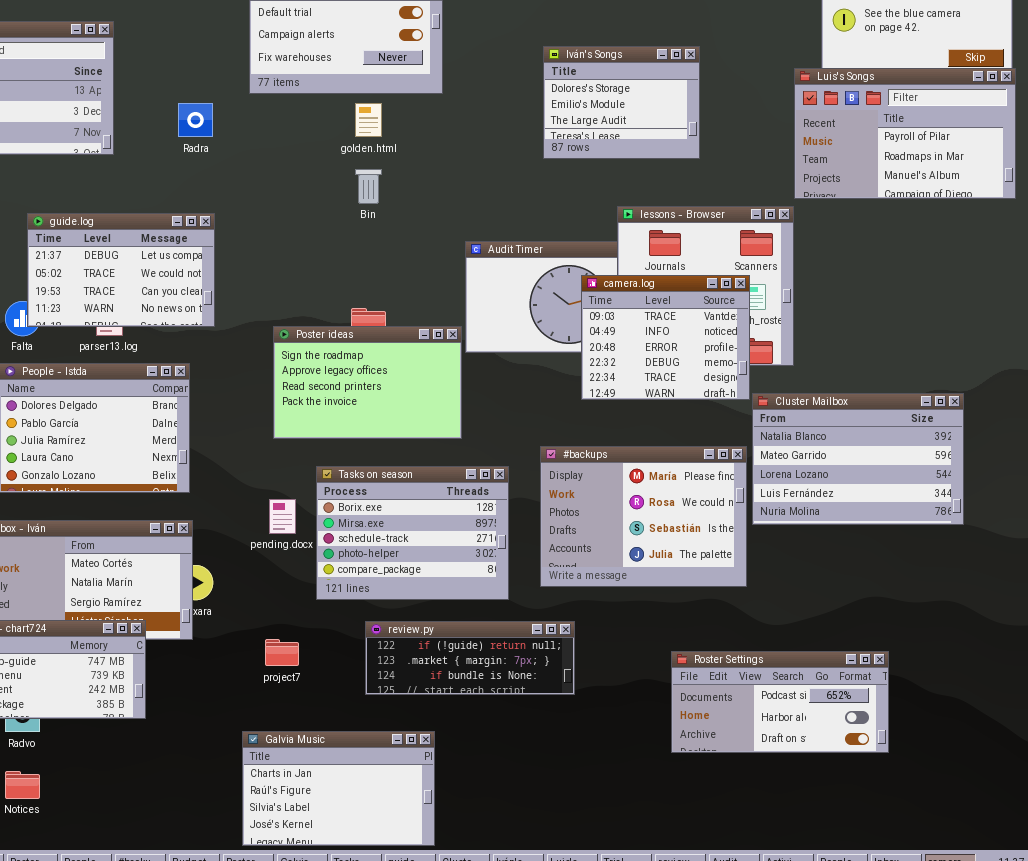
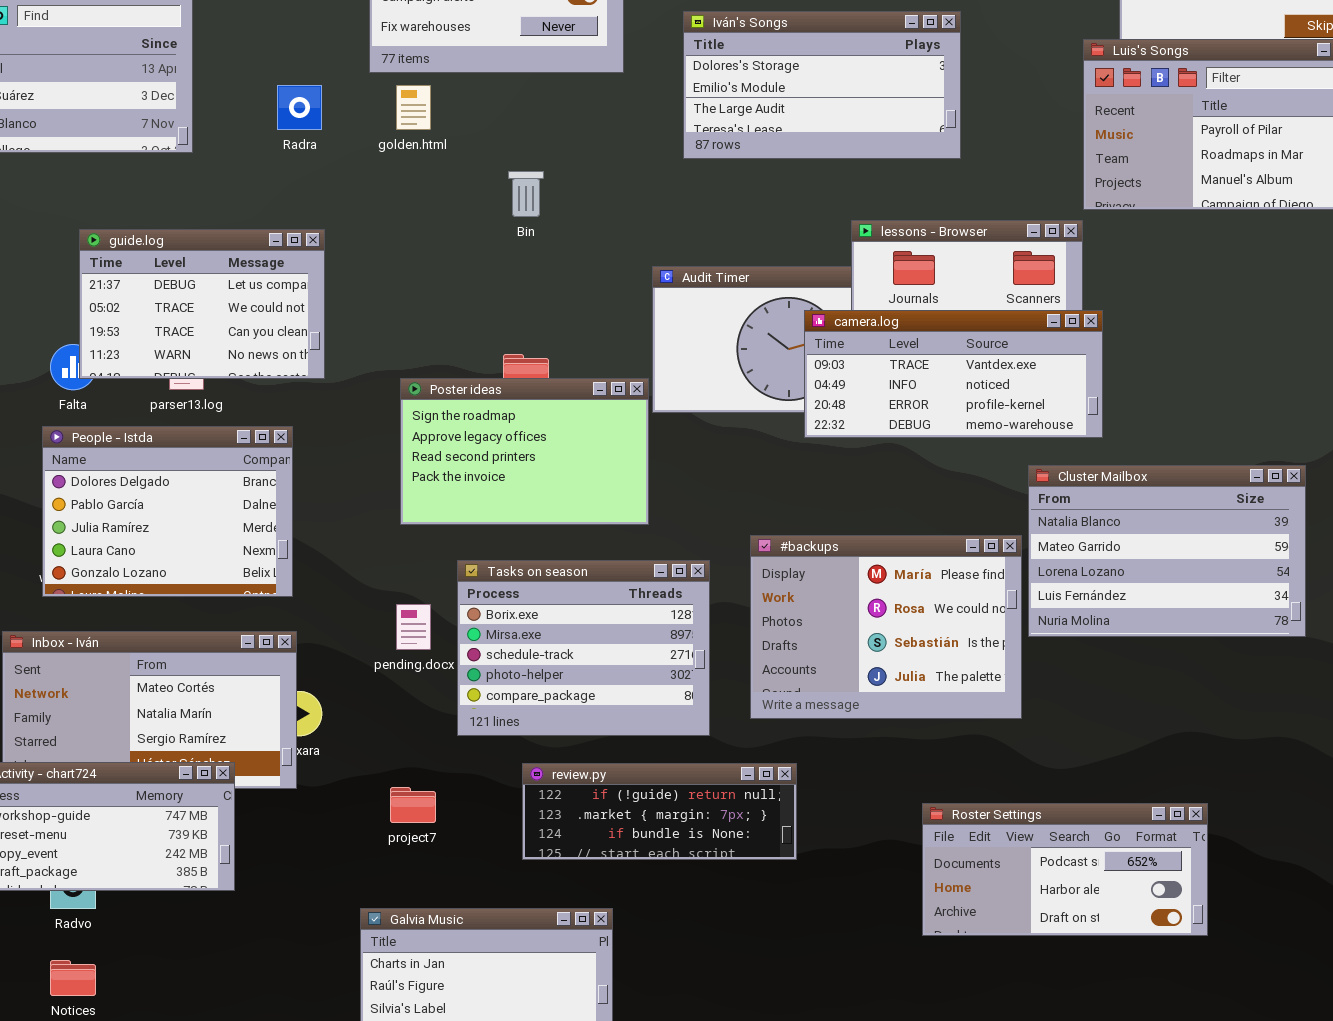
Iván's Songs: [543,46,700,159] -> [683,11,961,159], resized
golden.html: [355,103,382,137] -> [396,85,431,130], moved
camera.log: [581,275,750,400] -> [804,310,1103,438], resized

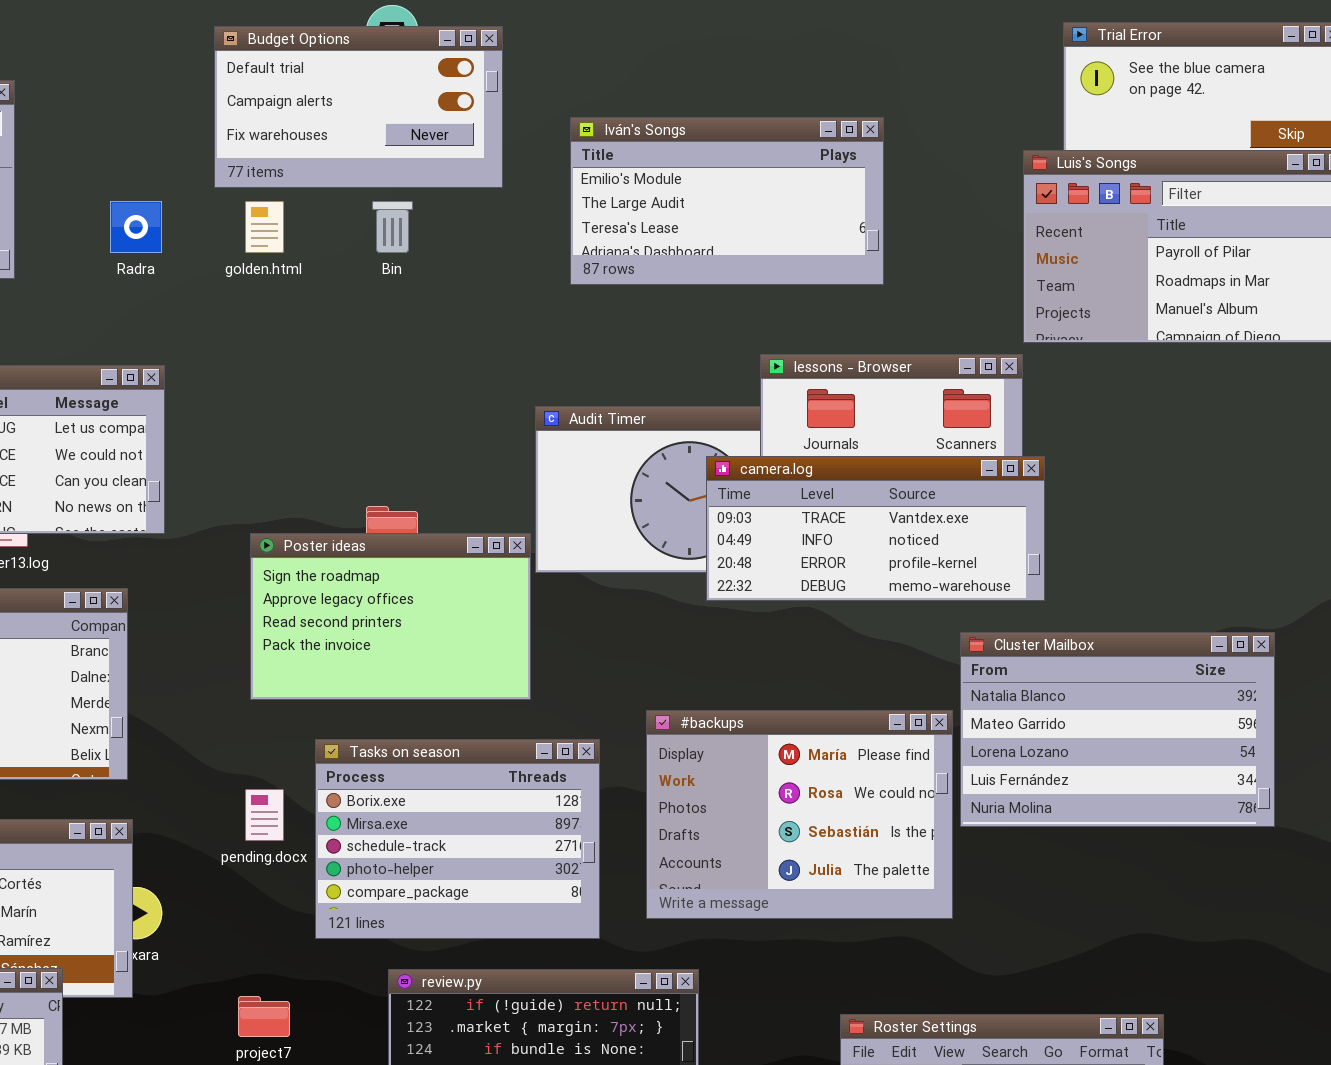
Iván's Songs: [683,11,961,159] -> [570,117,884,285], scrolled down 1 row
Bin: [508,171,544,217] -> [372,201,413,253], moved

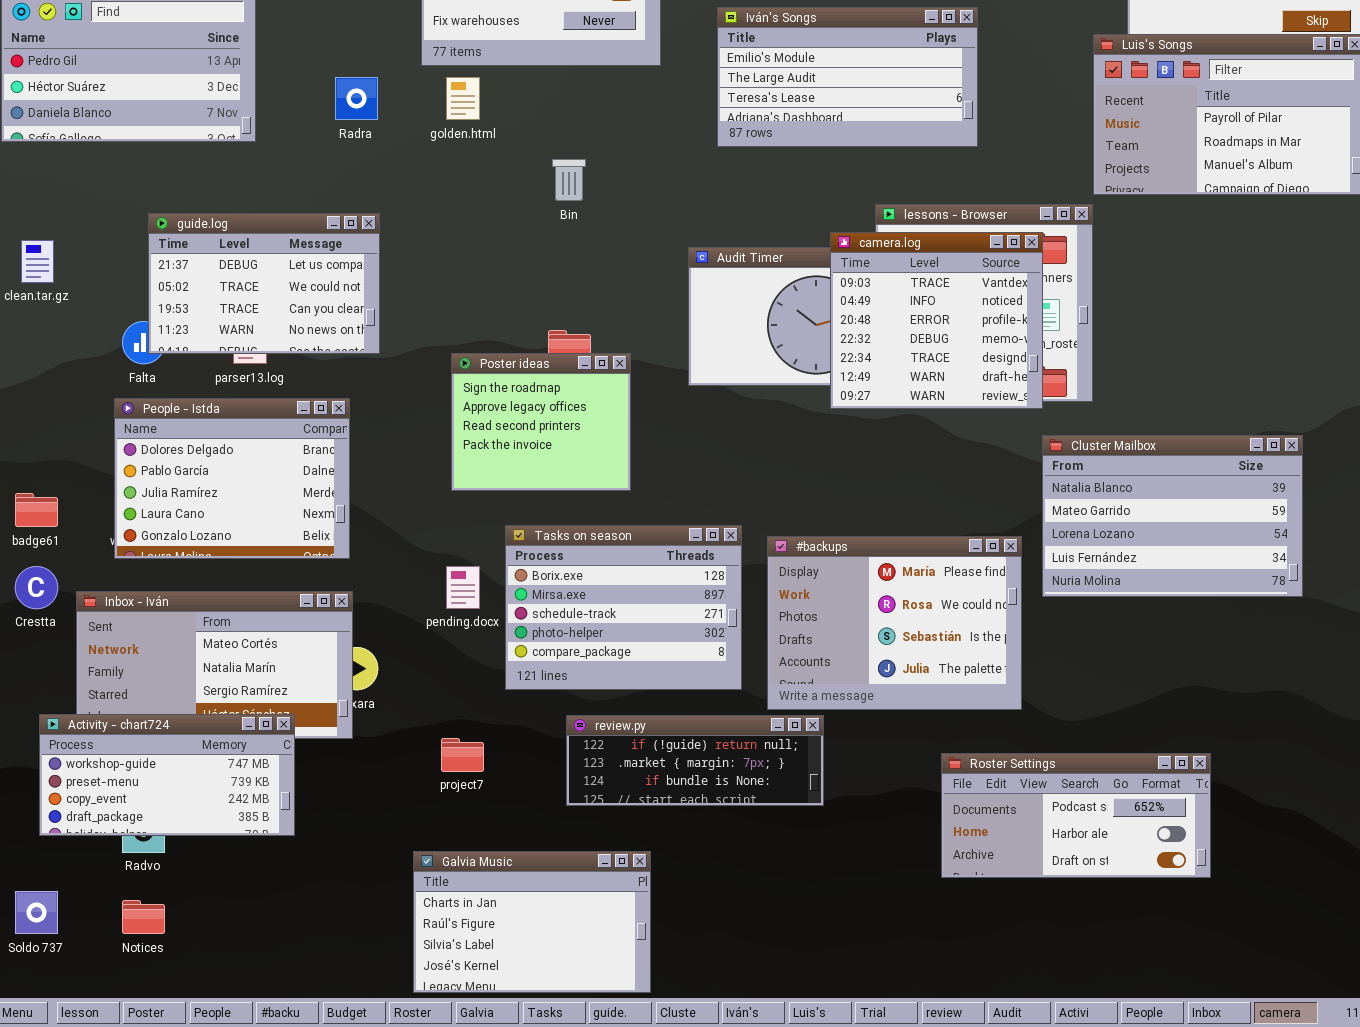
Bin: [372,201,413,253] -> [552,159,586,201], moved
camera.log: [706,456,1045,601] -> [830,232,1043,409], resized
Poster ideas: [250,533,531,700] -> [451,353,631,491], resized
#backups: [646,710,953,919] -> [767,536,1022,710], moved

